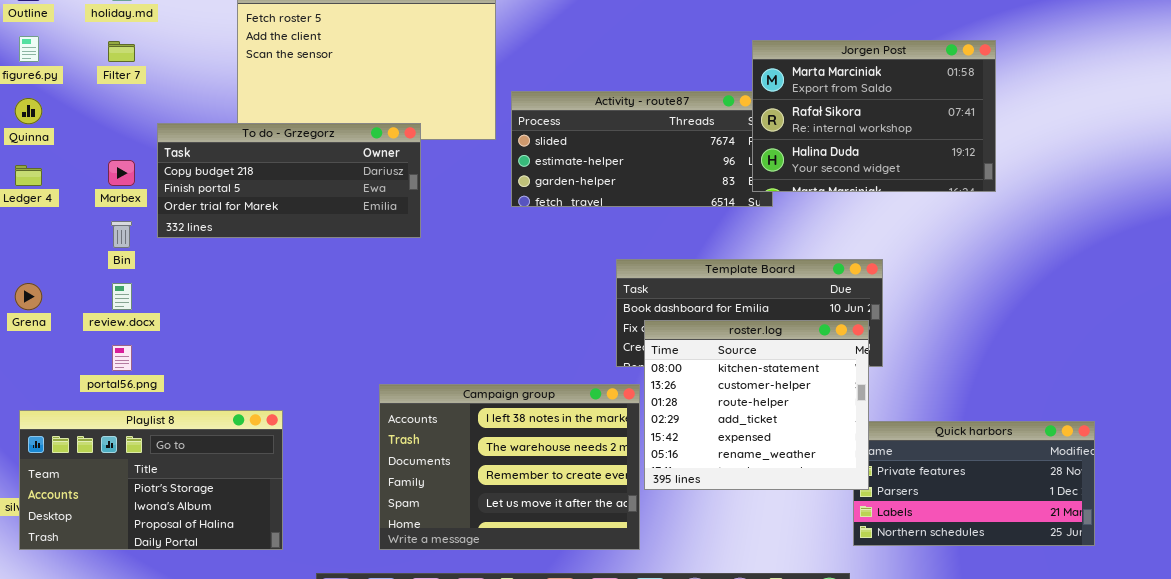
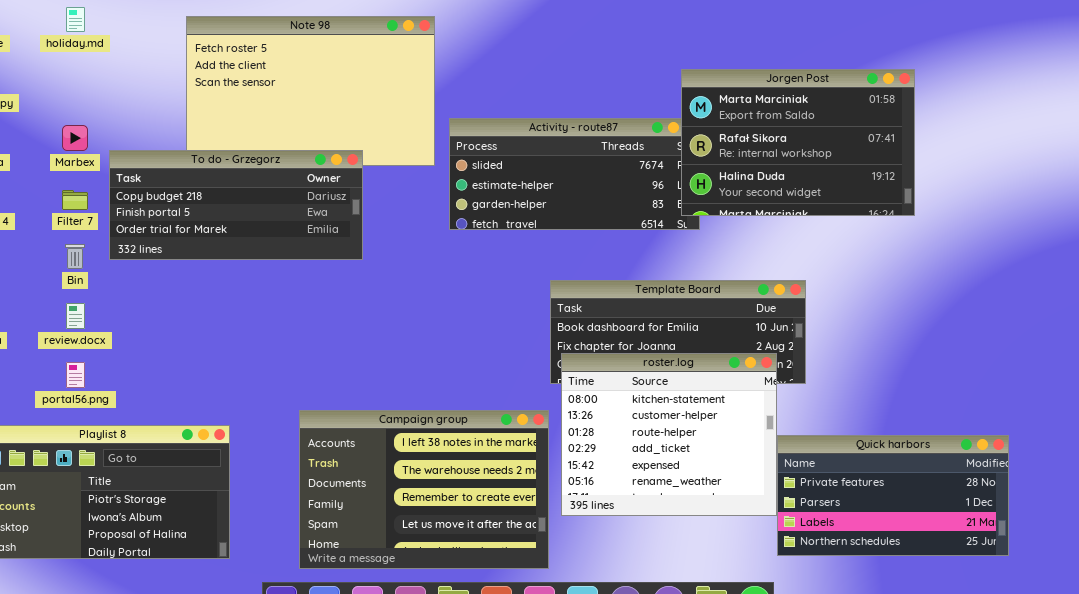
Filter 7: [108,41,135,62] -> [62,190,88,210], moved
Marbex: [108,160,135,186] -> [62,125,88,151], moved
roster.log: [644,320,869,490] -> [561,353,777,516], moved
Campaign group: [379,384,640,550] -> [299,410,549,569], moved

